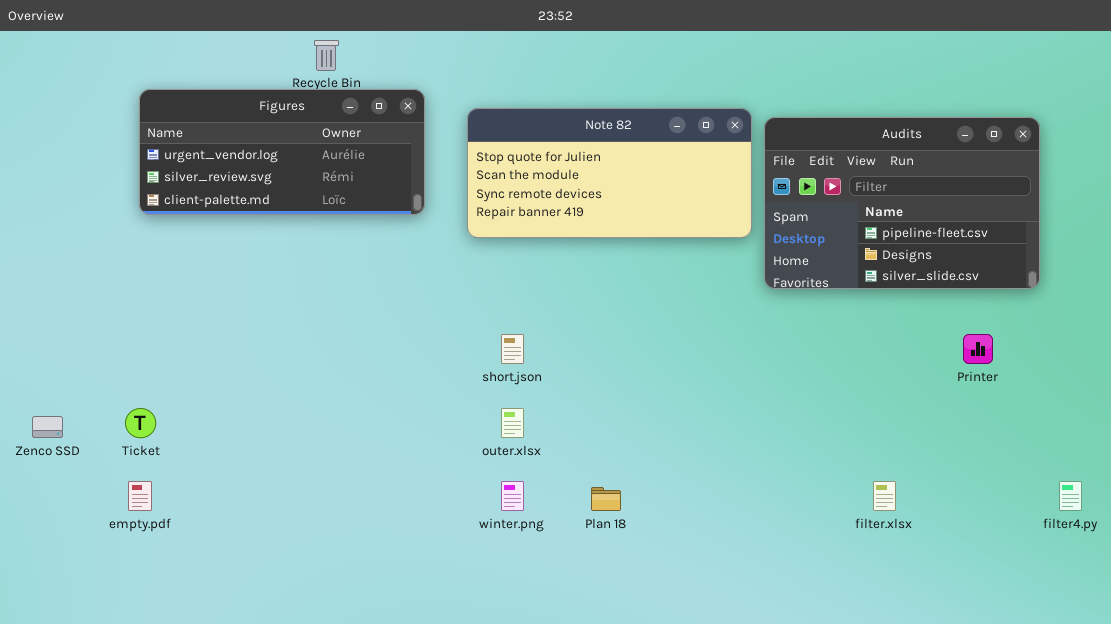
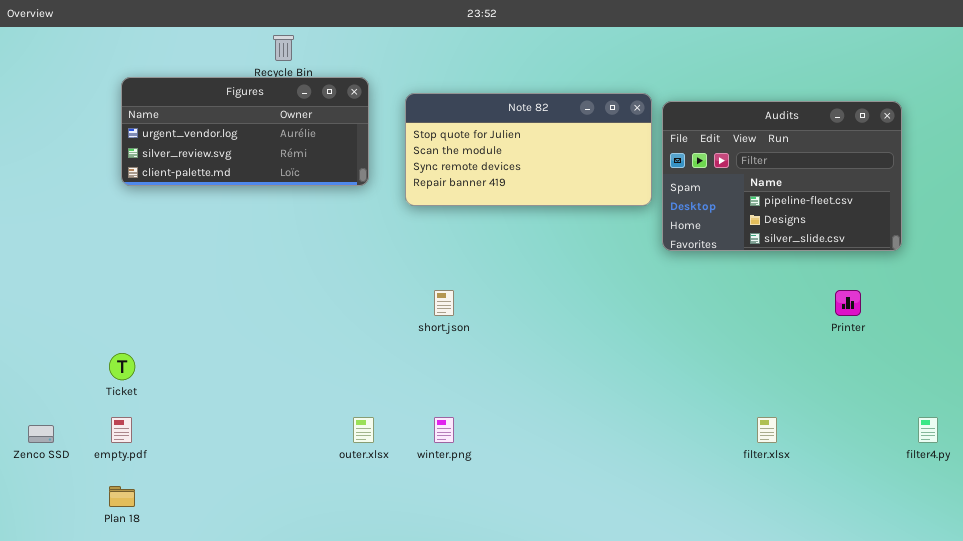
outer.xlsx: [501,408,524,438] -> [353,417,374,443], moved
Zenco SSD: [32,416,63,438] -> [28,425,54,443], moved
Plan 18: [591,487,621,511] -> [109,486,135,507], moved

